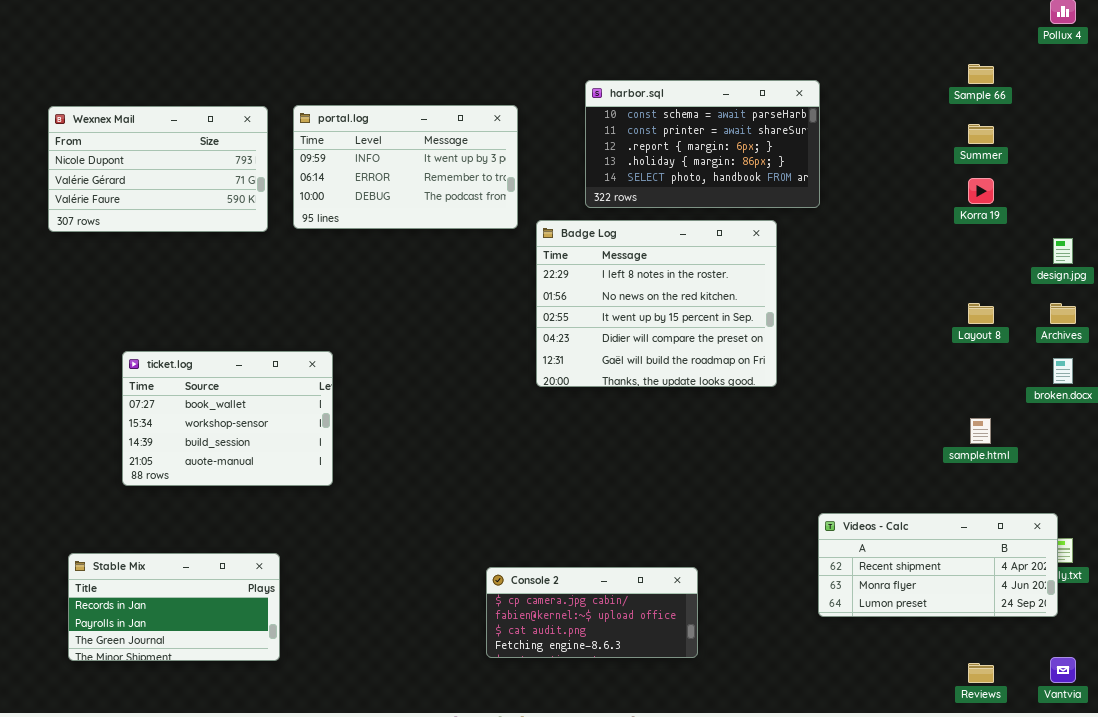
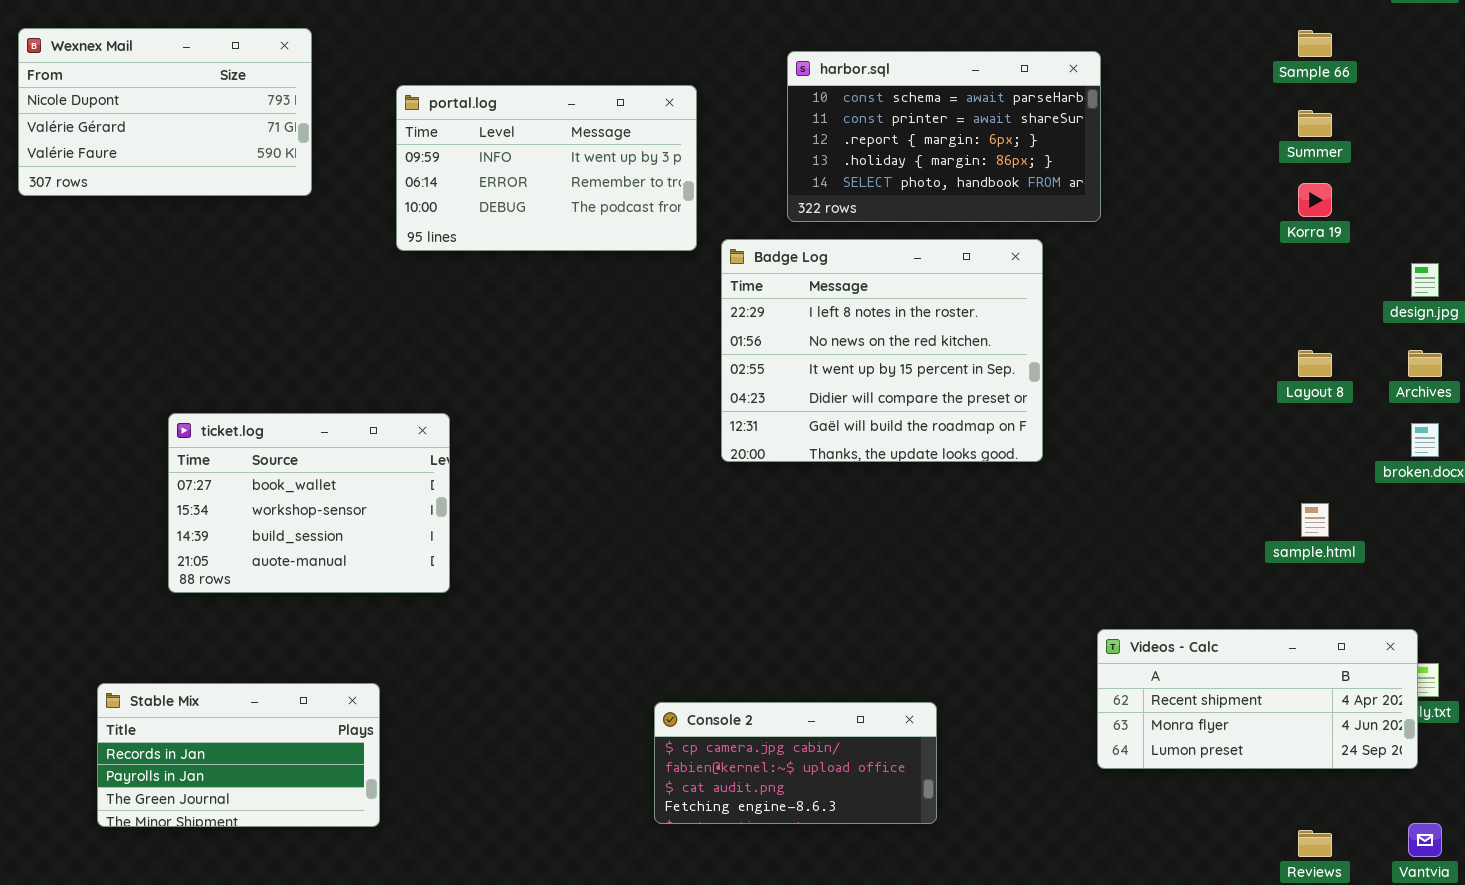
Wexnex Mail: [48,106,268,232] -> [18,28,312,196], moved

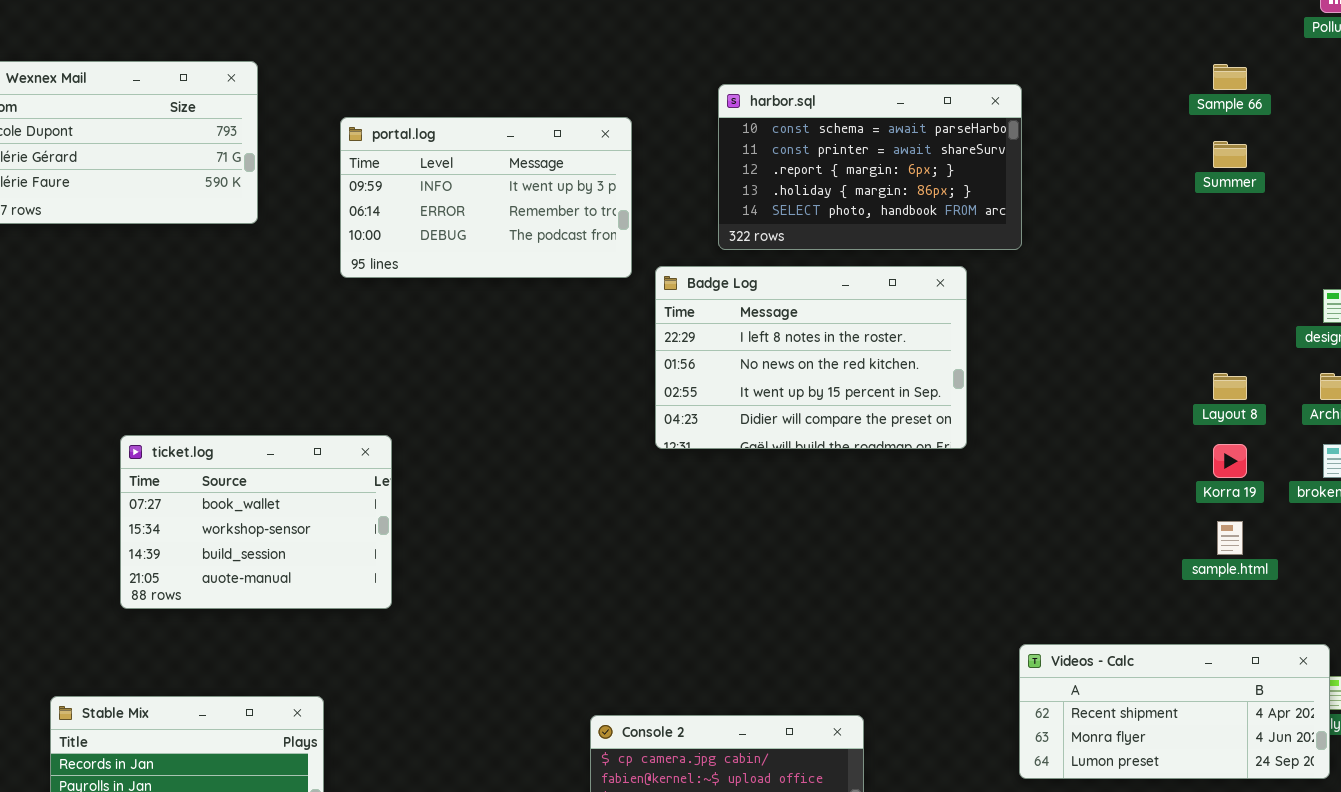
Korra 19: [1298,183,1332,217] -> [1213,444,1247,478], moved
Badge Log: [721,239,1043,462] -> [655,266,967,449], resized

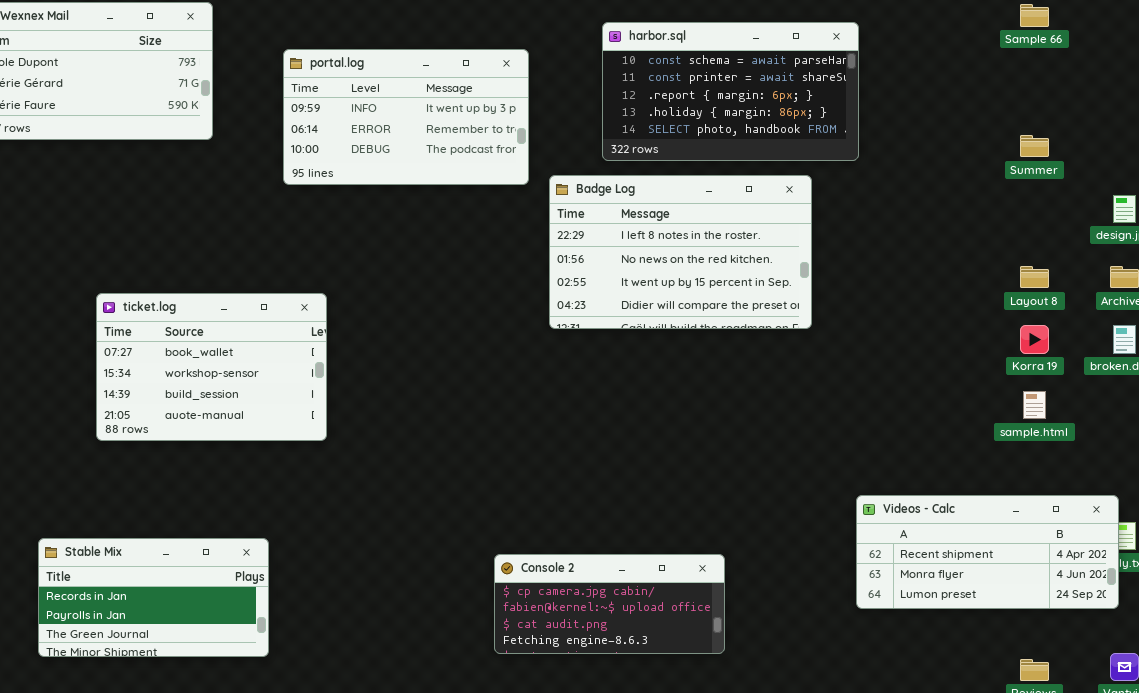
Summer: [1213,141,1247,168] -> [1020,135,1049,157], moved
ticket.log: [120,435,392,609] -> [96,293,327,441], moved

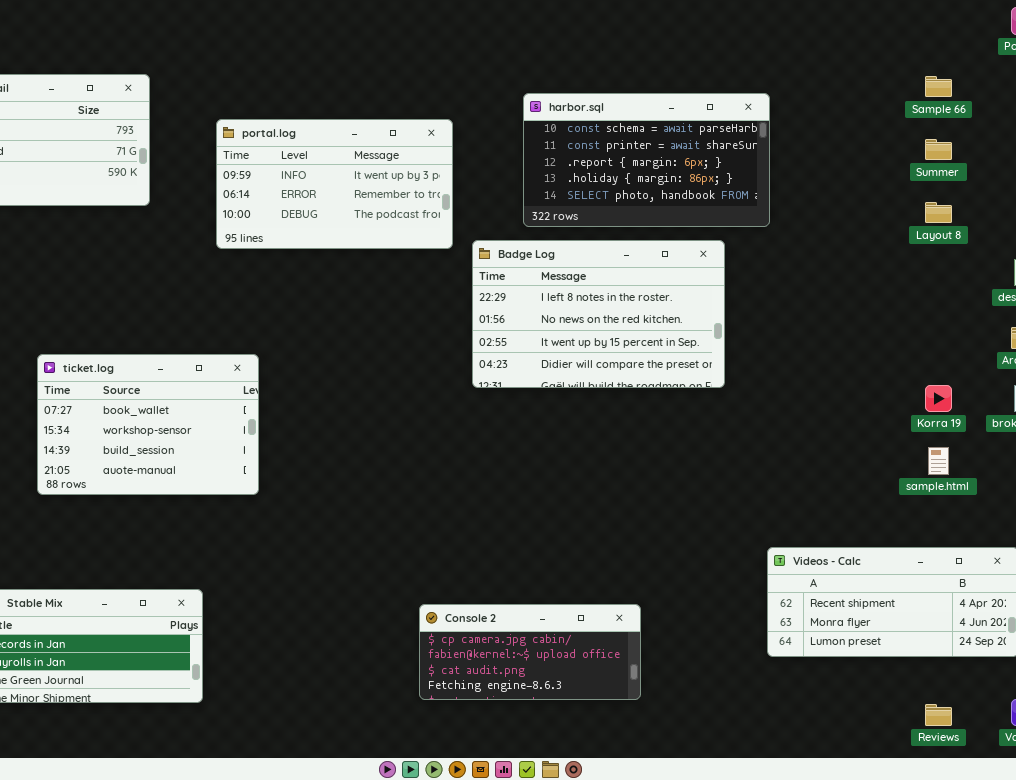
Summer: [1020,135,1049,157] -> [925,139,952,160], moved
Layout 8: [1020,266,1049,288] -> [925,202,952,223], moved

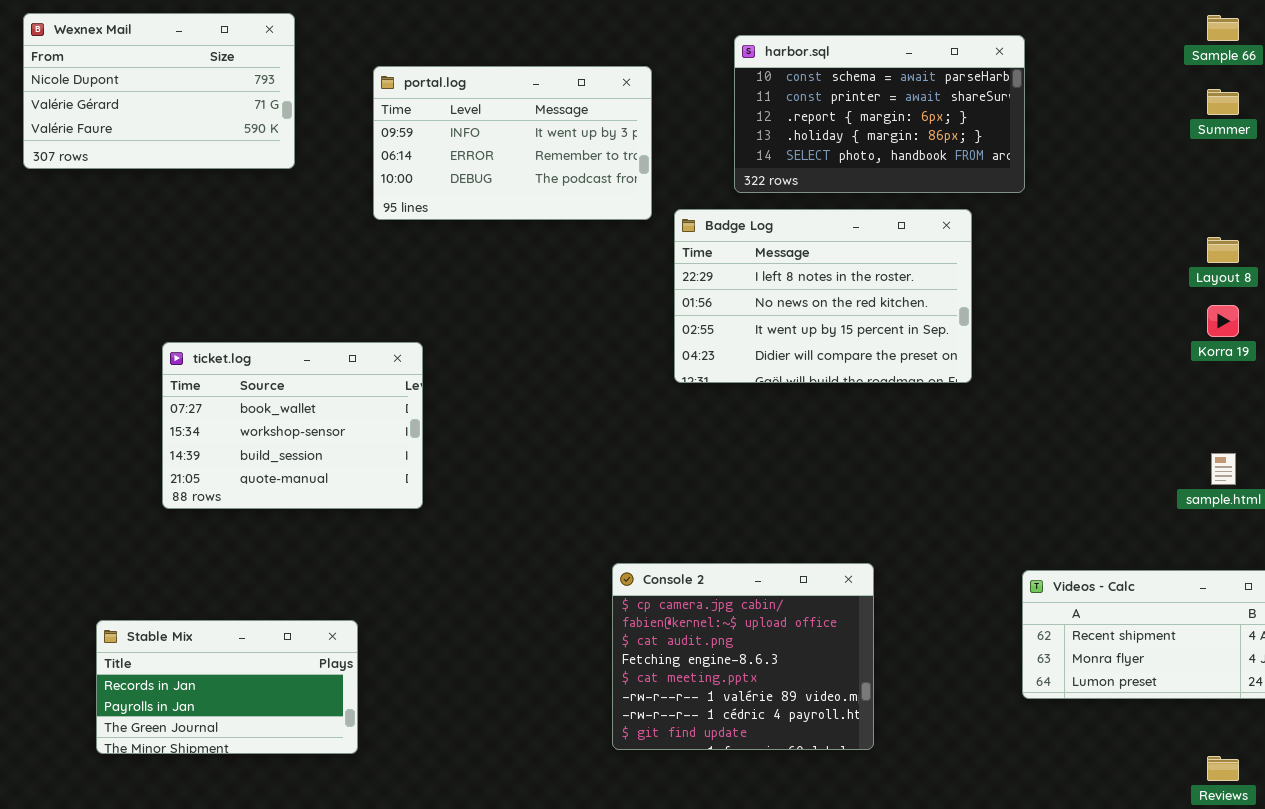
Layout 8: [925,202,952,223] -> [1207,237,1239,263], moved
Korra 19: [925,385,952,412] -> [1207,305,1239,337], moved
Console 2: [419,604,641,700] -> [612,563,874,750], resized

